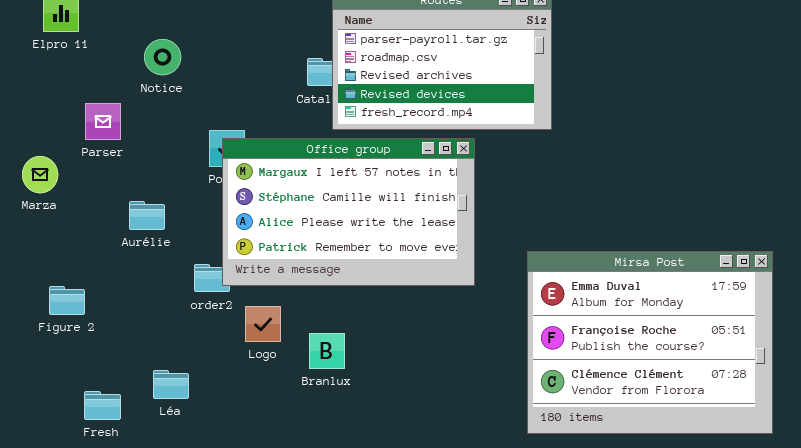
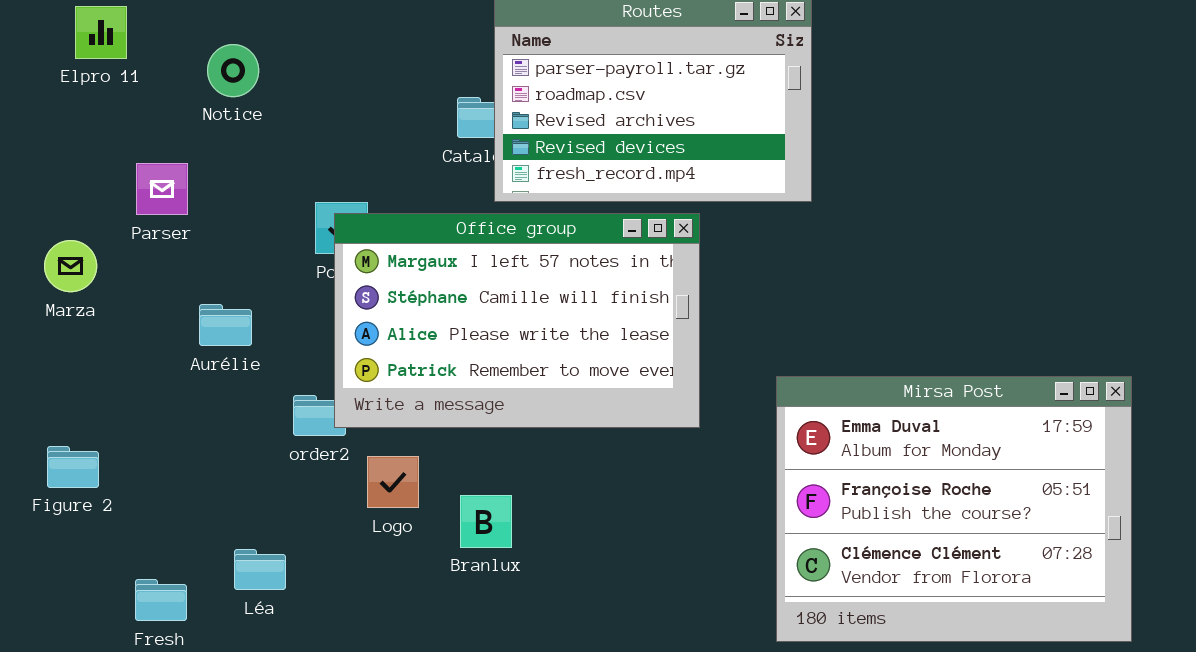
Notice: [144,39,181,75] -> [207,44,259,97], moved
Figure 2: [49,286,85,315] -> [47,446,99,488], moved

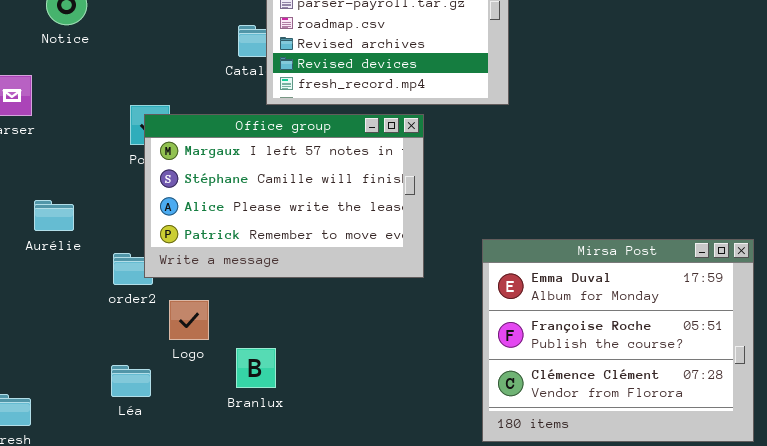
Aurélie: [199,304,252,346] -> [34,200,74,231], moved
Branlux: [460,495,512,548] -> [236,348,276,388], moved
Léa: [234,549,286,590] -> [111,365,151,397], moved

